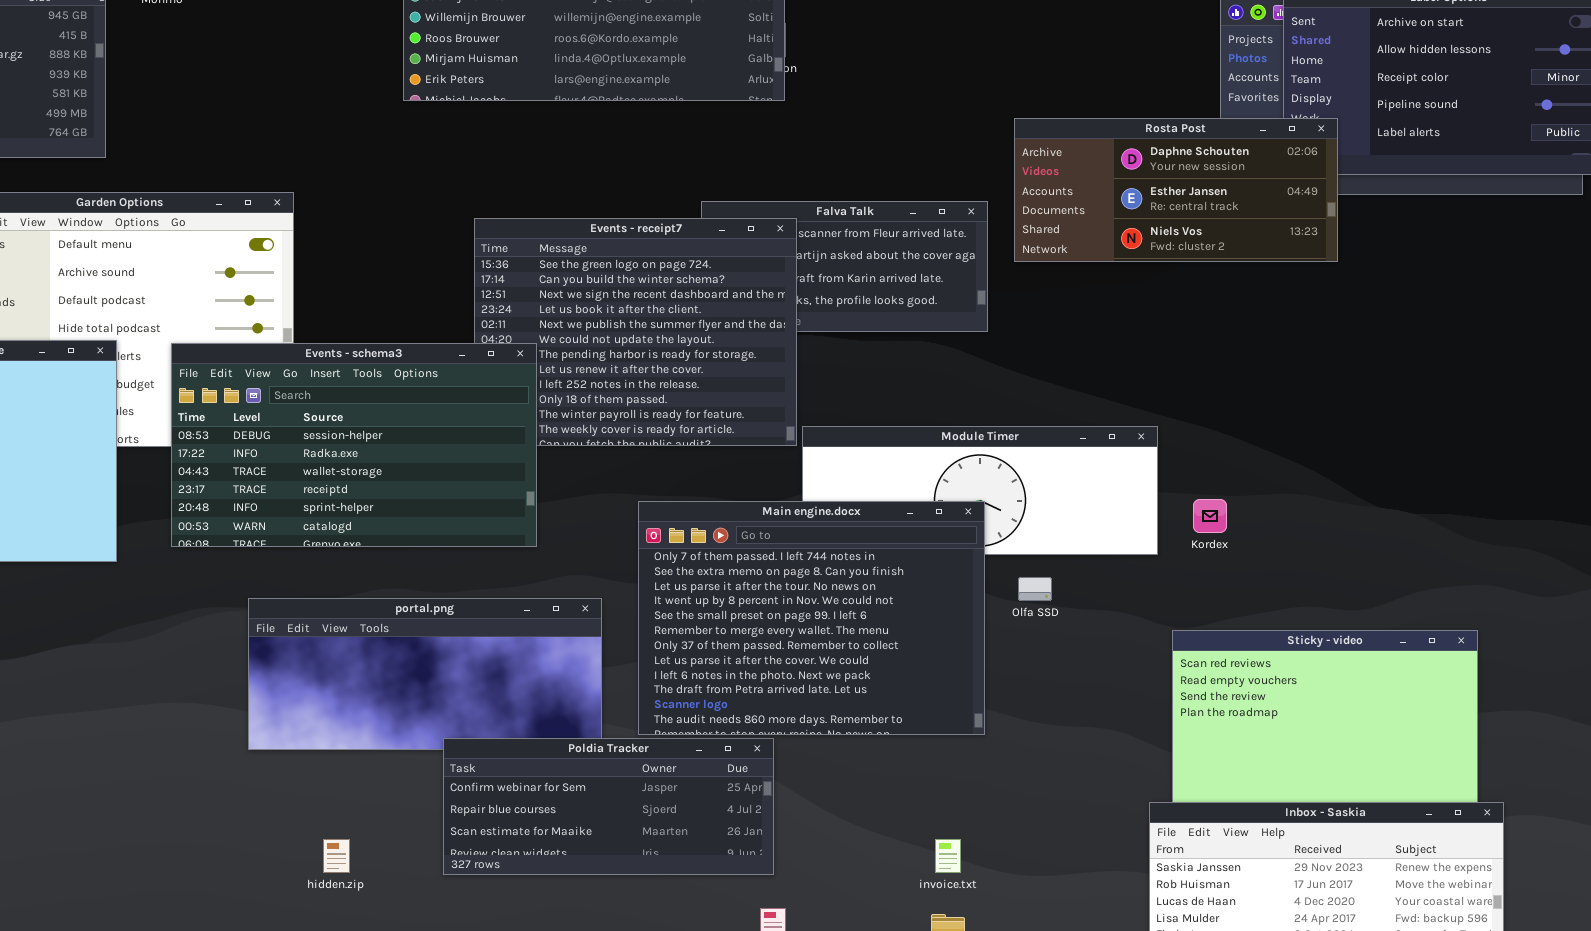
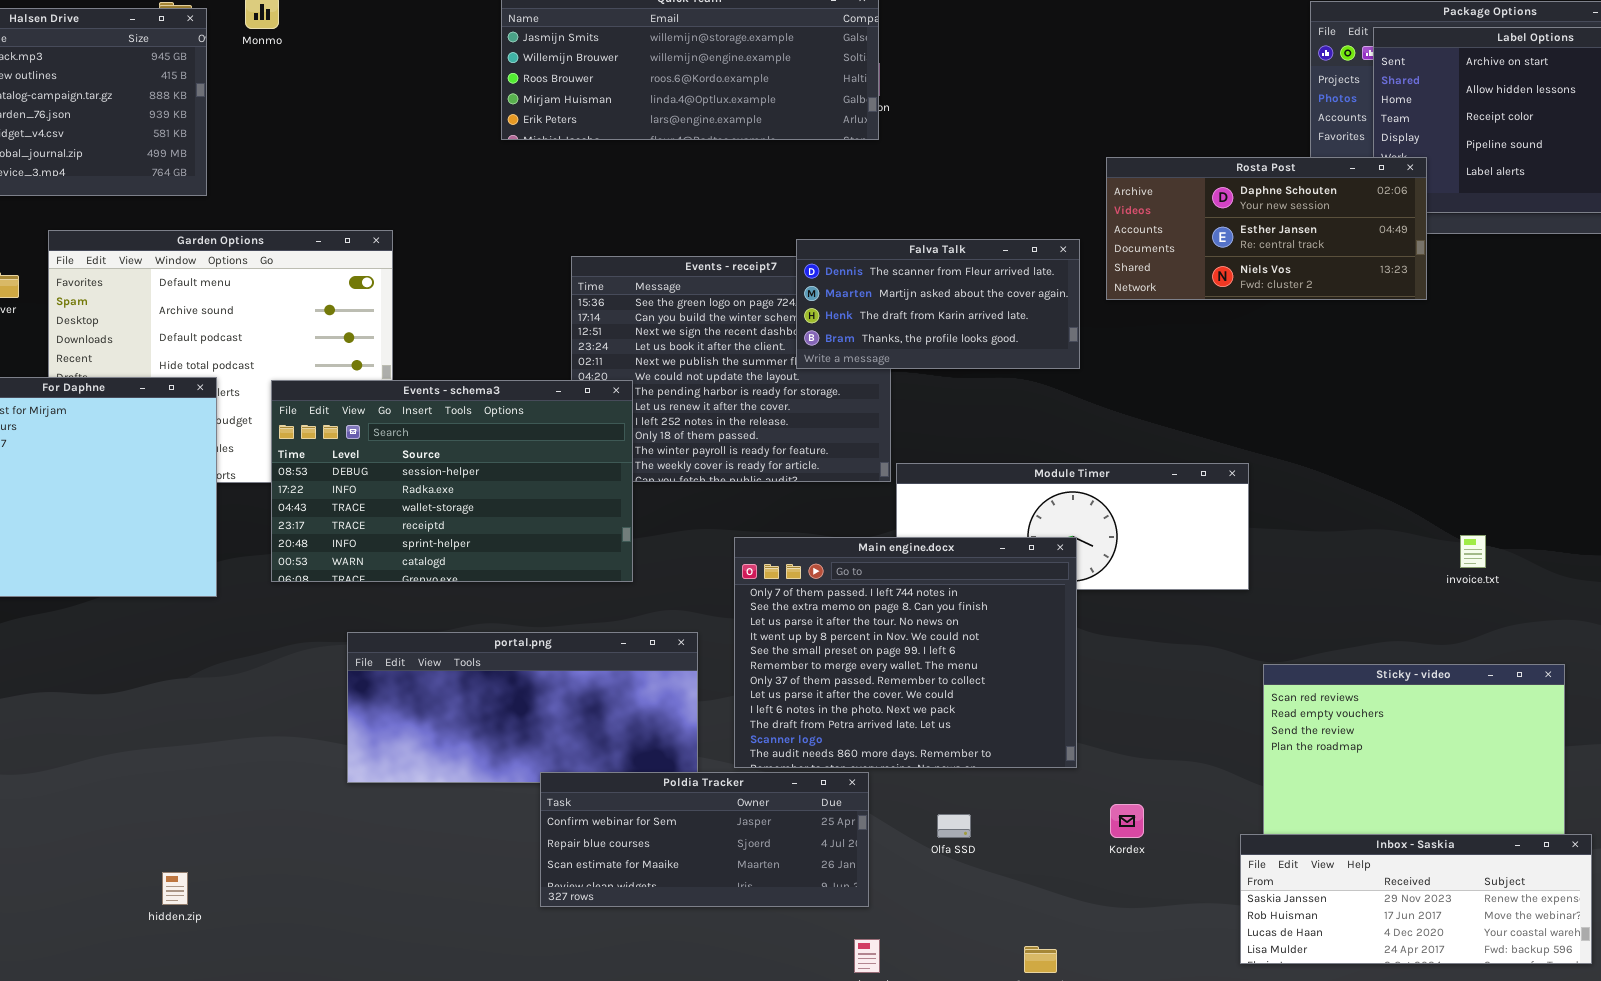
Falva Talk: [701,201,988,332] -> [796,239,1080,369], raised
Kordex: [1193,499,1227,533] -> [1110,804,1144,838], moved
Olfa SSD: [1018,577,1052,601] -> [937,814,971,838], moved
hidden.zip: [323,839,350,873] -> [162,872,188,905], moved
invoice.txt: [935,839,961,873] -> [1460,535,1486,568], moved

